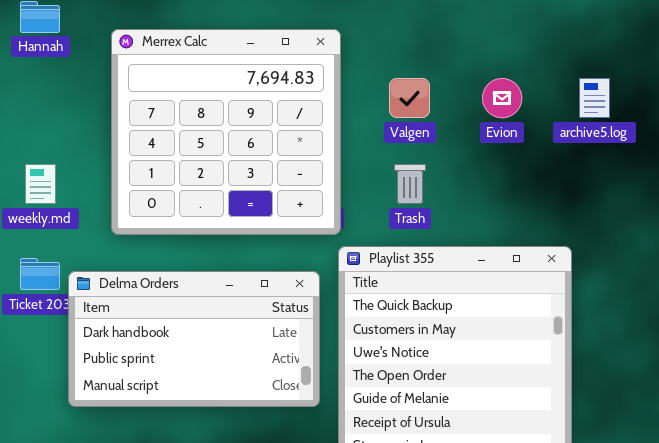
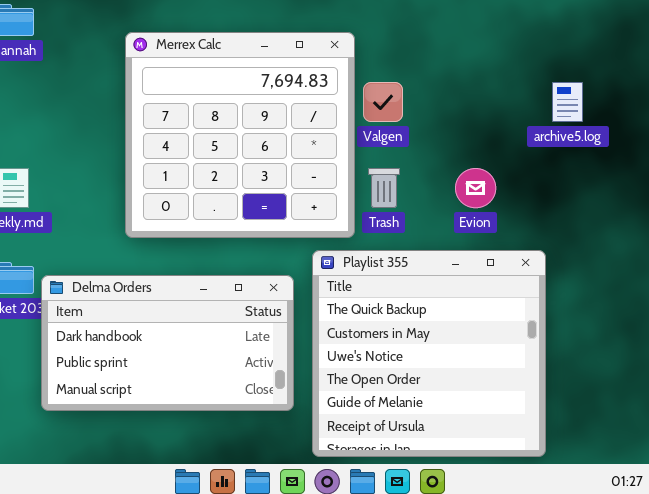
Merrex Calc: [111,29,341,235] -> [125,32,355,238], moved
Evion: [482,78,522,118] -> [455,168,496,208], moved

